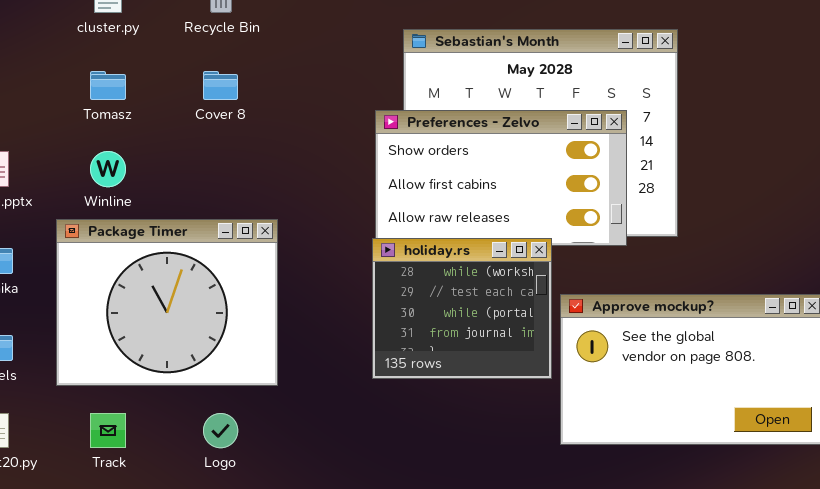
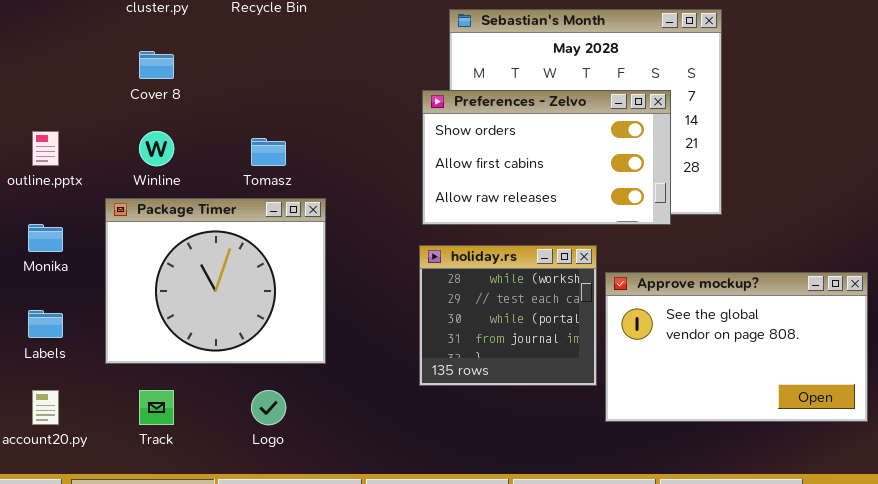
Tomasz: [90,71,126,100] -> [251,138,286,166], moved
Cover 8: [203,71,238,100] -> [139,51,174,79], moved
holiday.rs: [372,238,552,379] -> [419,245,597,386], moved

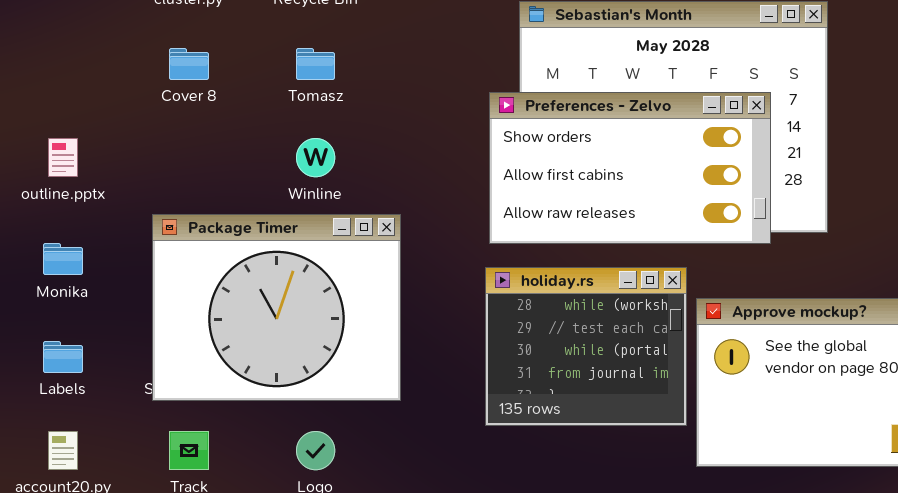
Winline: [139,131,174,166] -> [296,138,335,177], moved
Tomasz: [251,138,286,166] -> [296,48,335,80], moved
Package Timer: [105,198,326,364] -> [152,214,401,401], moved

